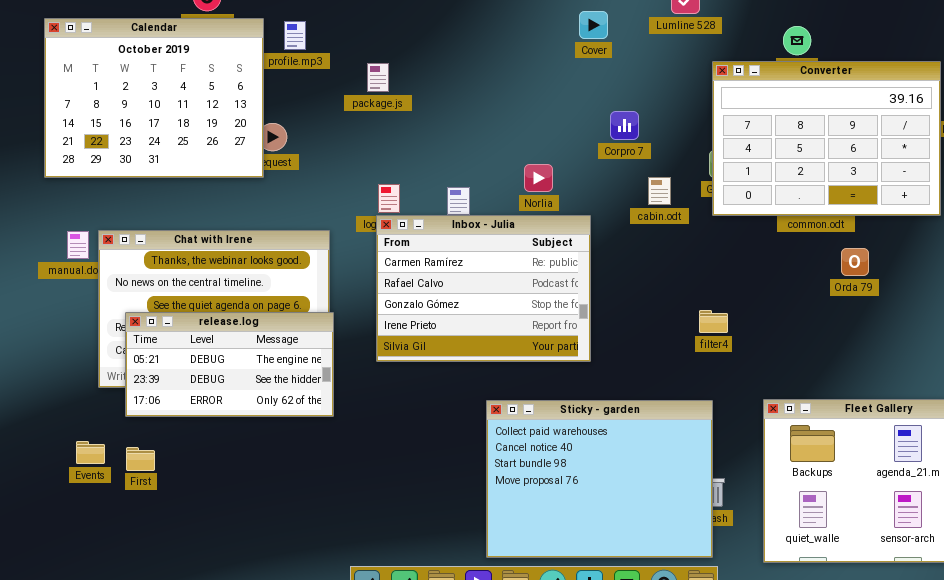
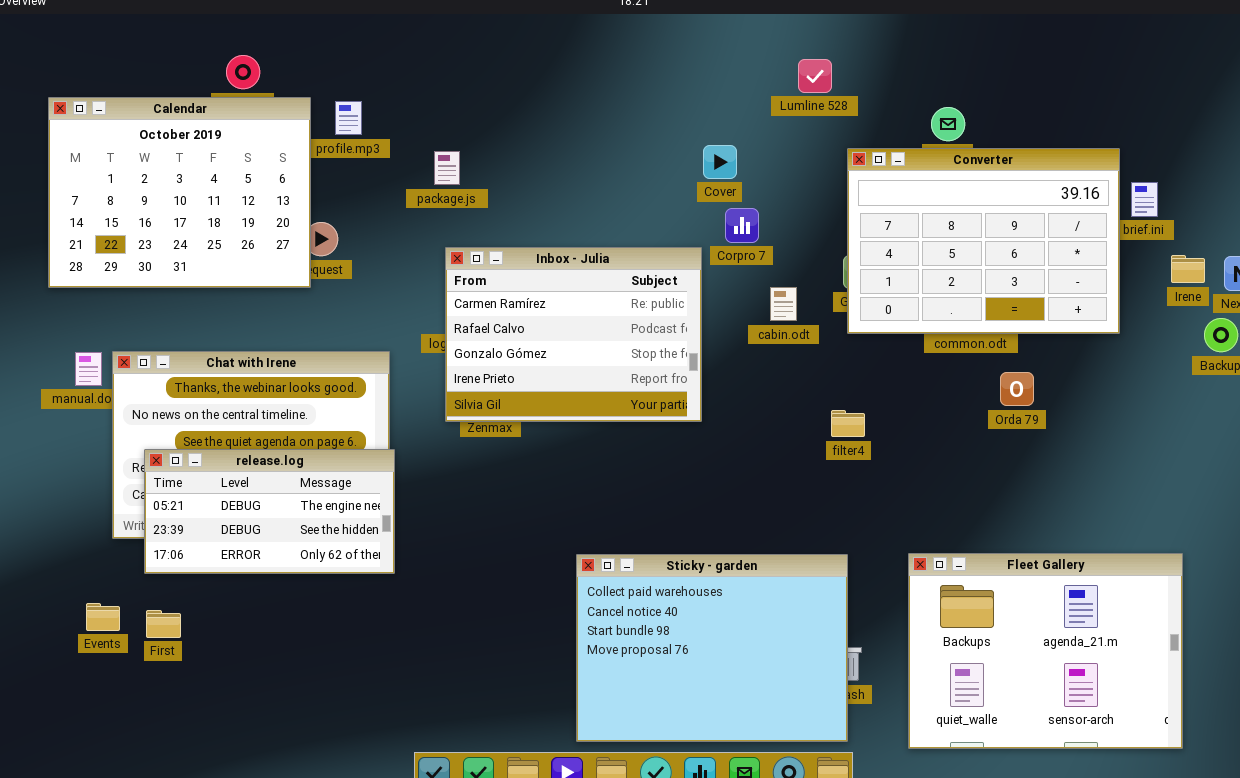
Cover: [579,11,608,39] -> [703,145,737,179], moved
Inbox - Julia: [376,215,591,362] -> [445,247,702,422], moved
filter4: [699,310,728,333] -> [831,410,865,437], moved

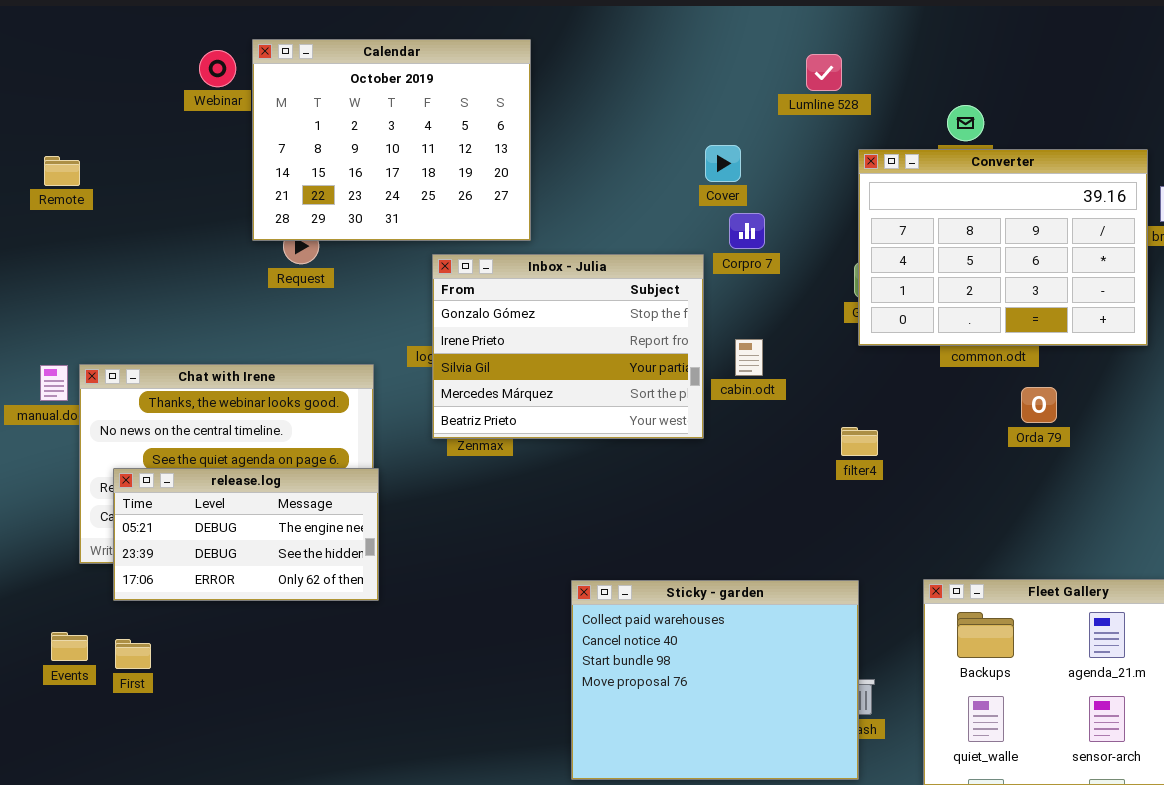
Calendar: [48,97,311,288] -> [252,39,531,241], moved
Inbox - Julia: [445,247,702,422] -> [432,254,704,439], scrolled down 2 rows
cabin.odt: [770,287,797,321] -> [735,339,763,376], moved

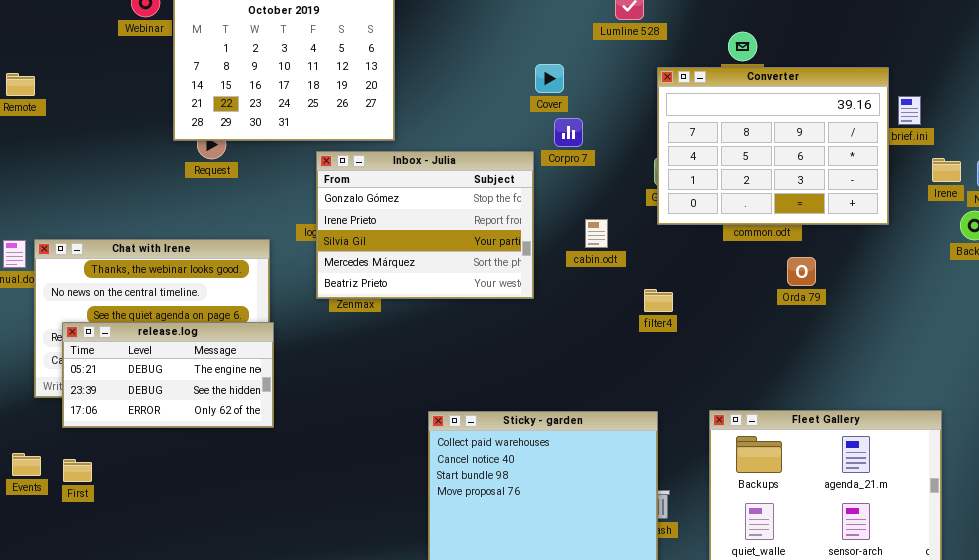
cabin.odt: [735,339,763,376] -> [585,219,608,248], moved

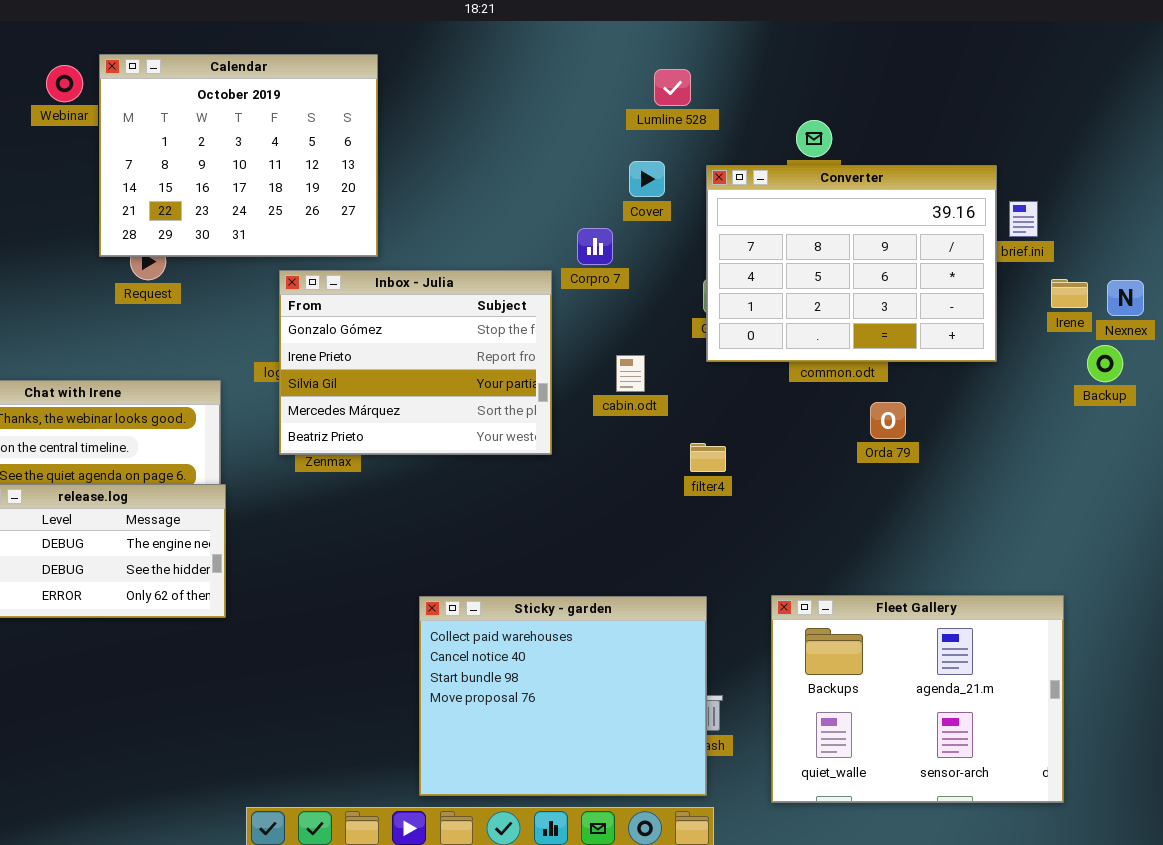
Cover: [535,64,564,93] -> [629,161,665,197], moved

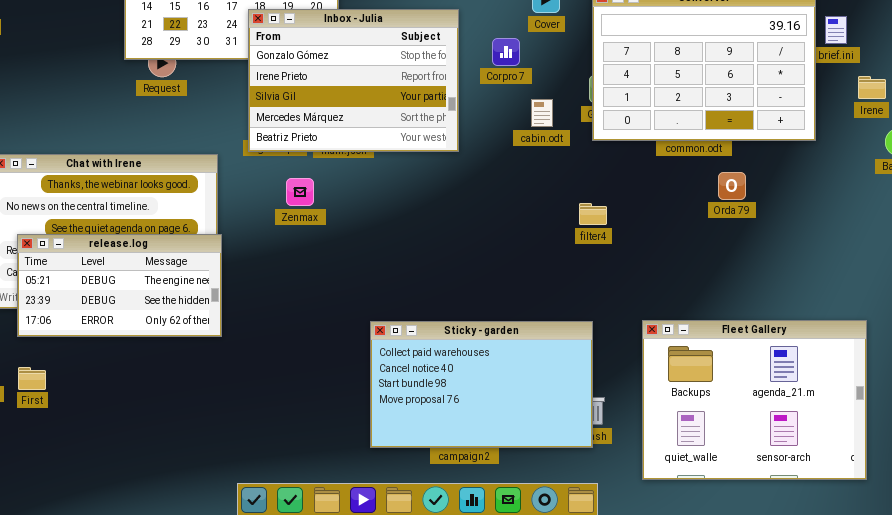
Inbox - Julia: [279,270,552,455] -> [248,9,459,152], moved
cabin.odt: [616,355,645,392] -> [531,99,553,127], moved
Sticky - garden: [419,596,707,796] -> [370,321,593,448], resized

